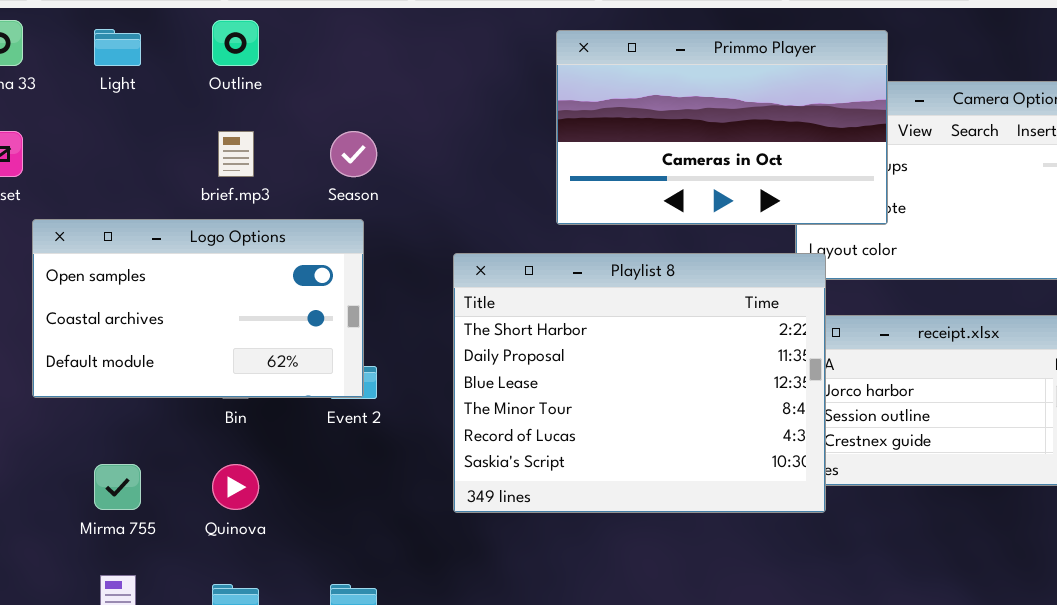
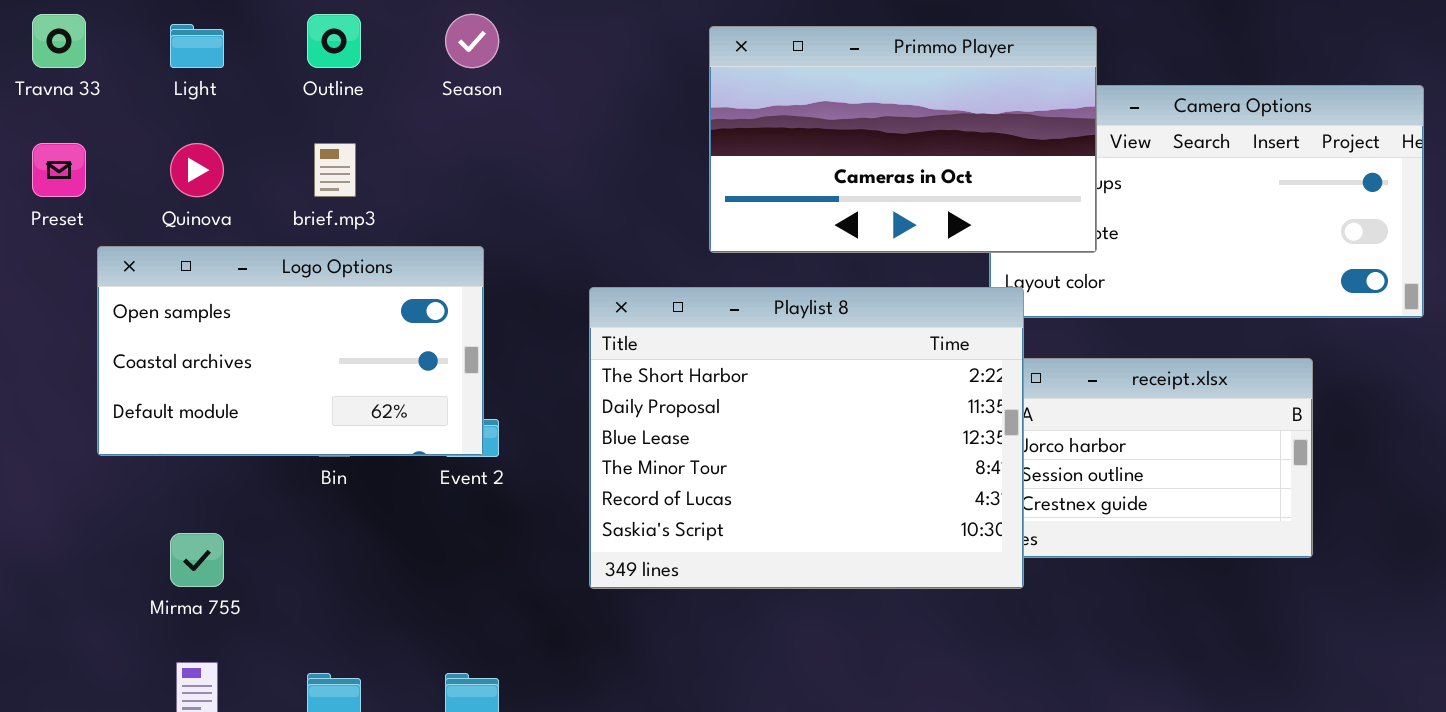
Season: [330,131,377,177] -> [445,14,499,68], moved
Quinova: [212,464,259,510] -> [170,143,224,197], moved

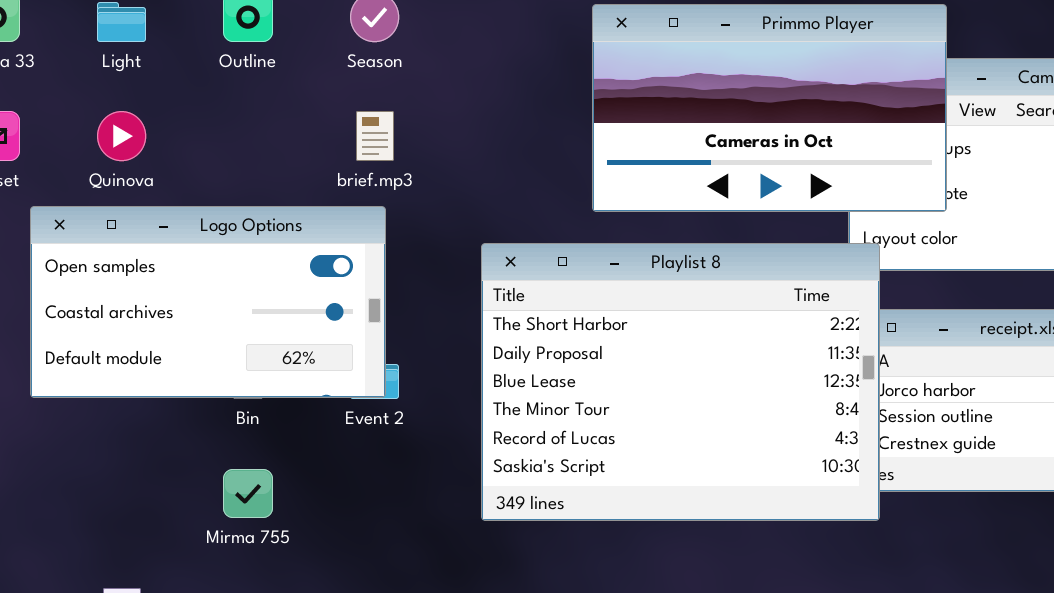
brief.mp3: [314,143,356,197] -> [356,111,394,161], moved
Mirma 755: [170,533,224,587] -> [223,469,273,518], moved

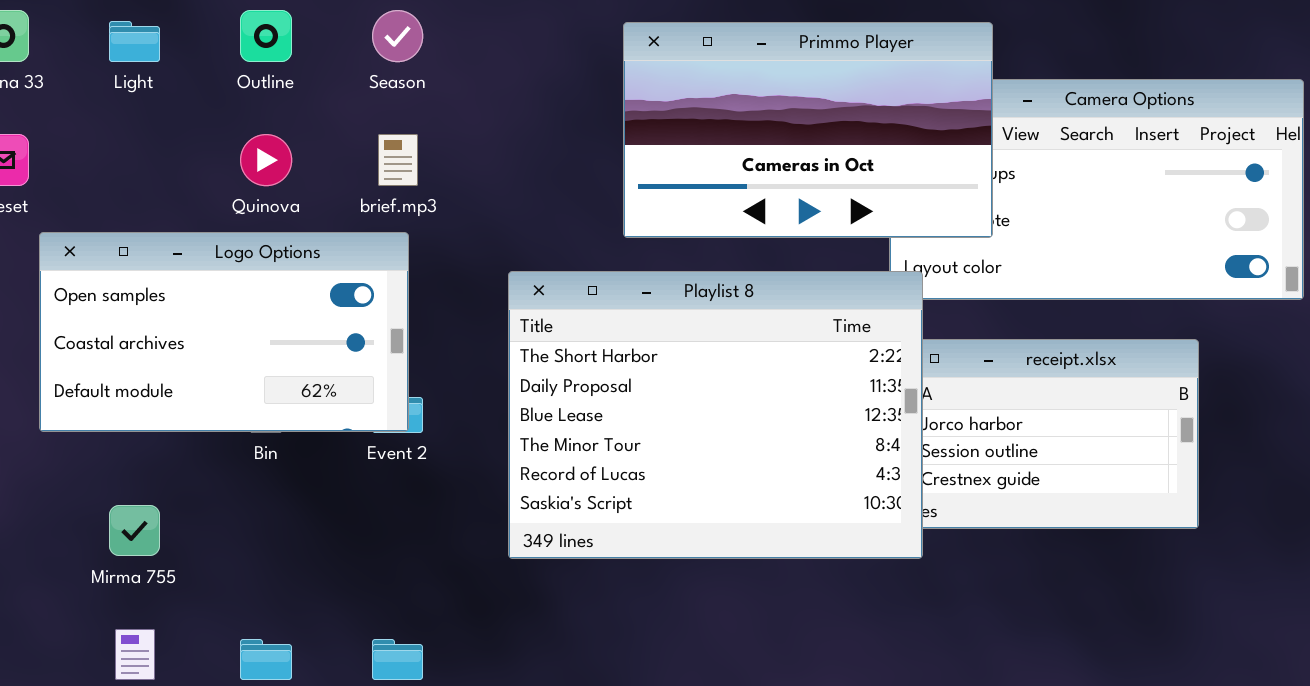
Quinova: [97,111,146,161] -> [240,134,292,186], moved
Mirma 755: [223,469,273,518] -> [109,505,160,556], moved

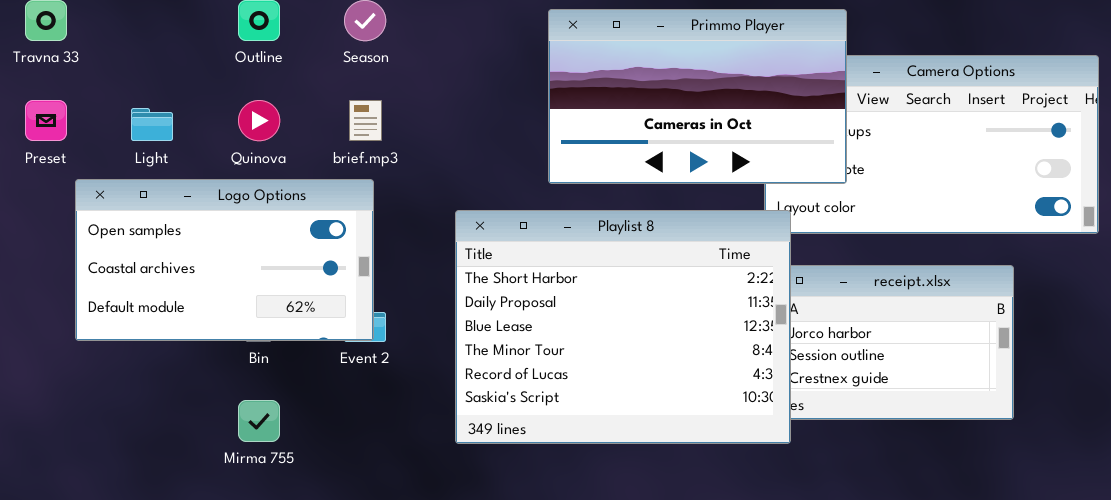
Light: [109,21,160,62] -> [131,108,173,141], moved
Mirma 755: [109,505,160,556] -> [238,400,280,442], moved

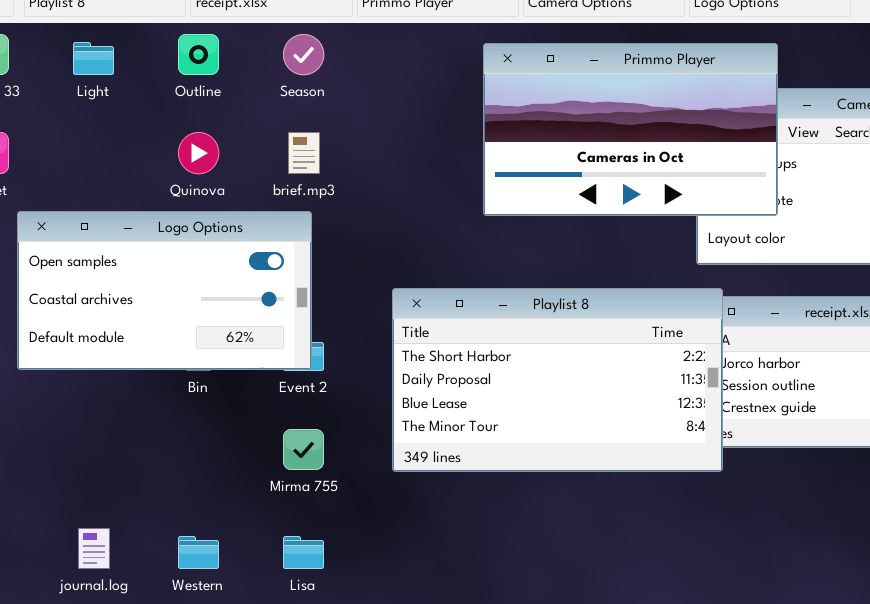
Light: [131,108,173,141] -> [73,42,114,75], moved
Playlist 8: [455,210,791,444] -> [392,288,723,472], resized
Mirma 755: [238,400,280,442] -> [283,429,324,470], moved

